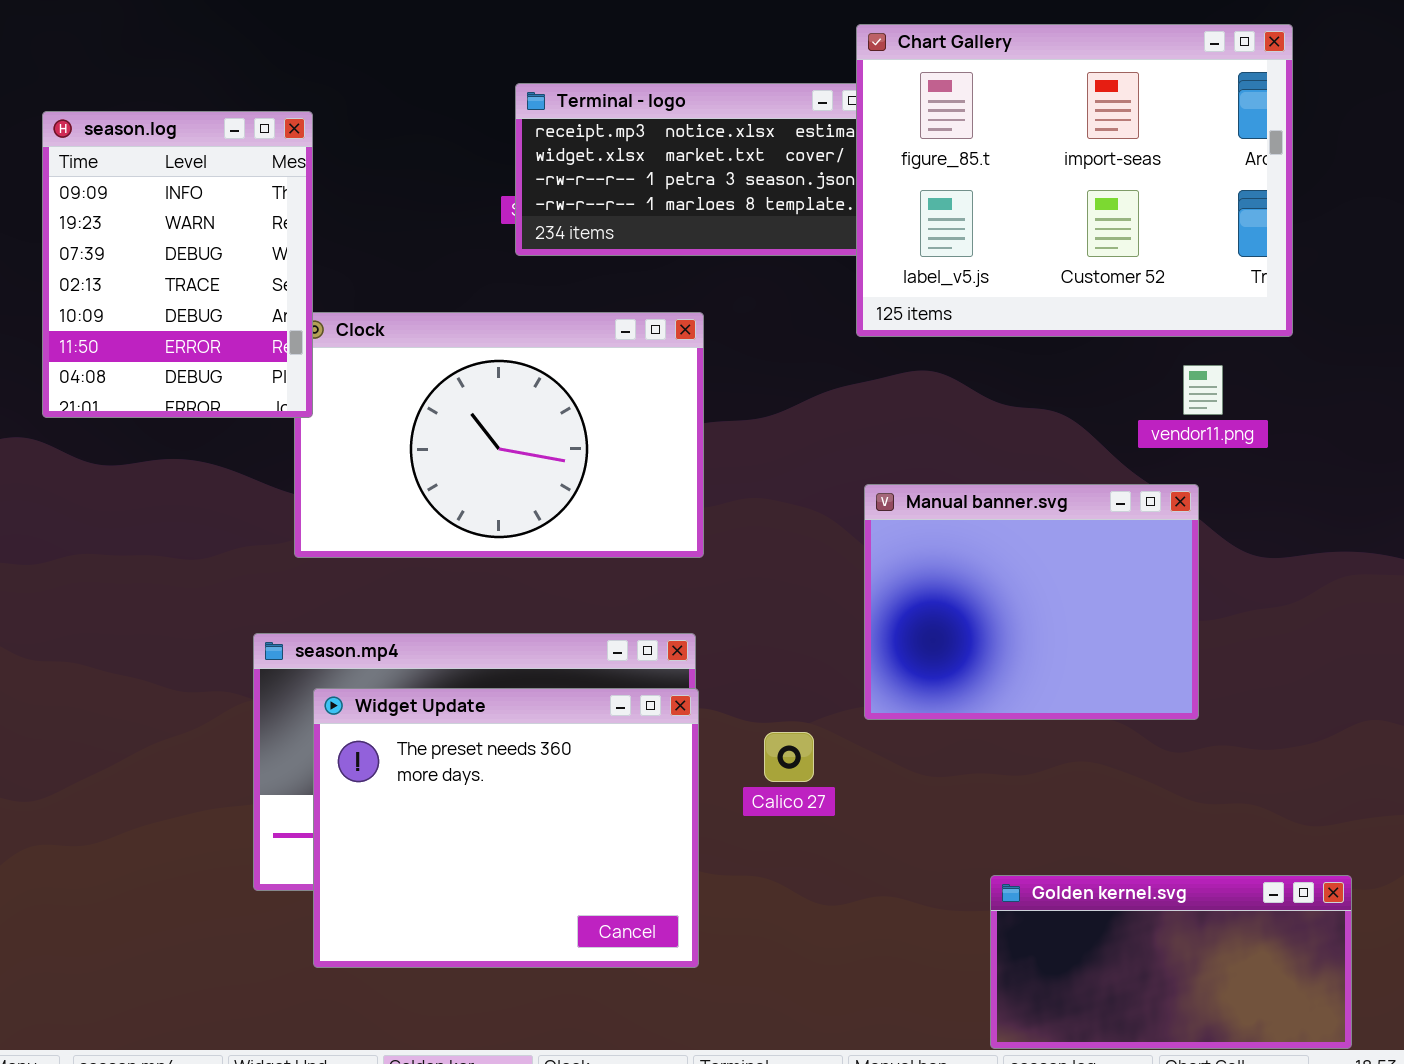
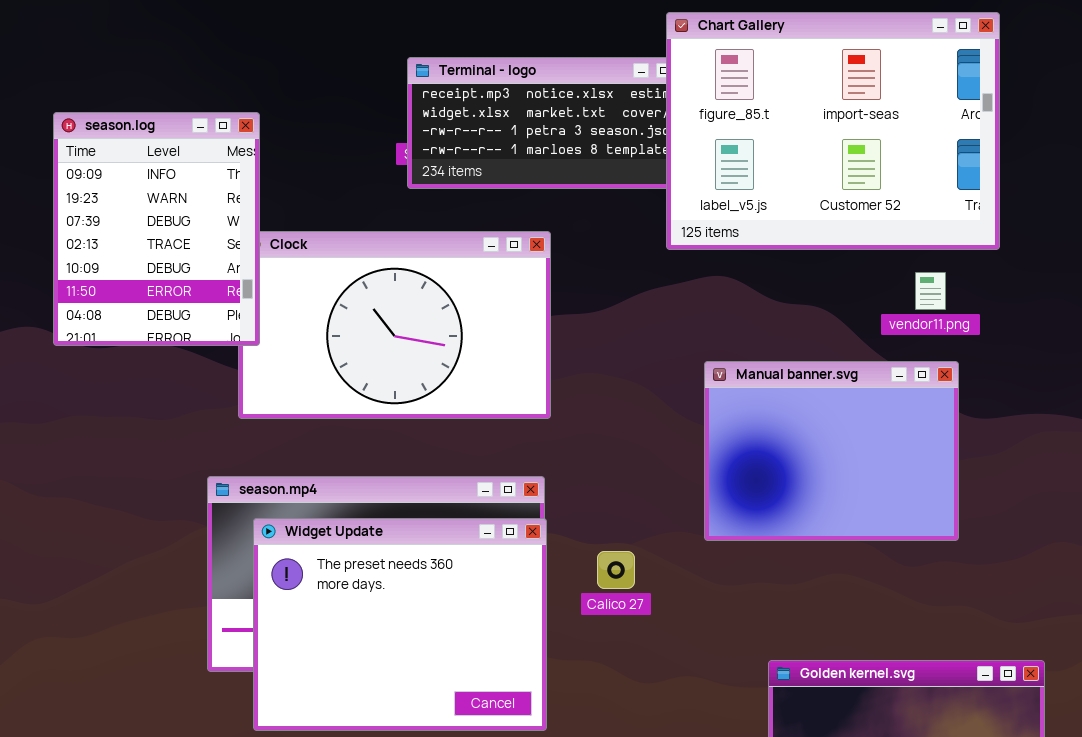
season.log: [42,111,313,418] -> [53,112,260,346], moved
Manual banner.svg: [864,484,1199,720] -> [704,361,959,541], moved

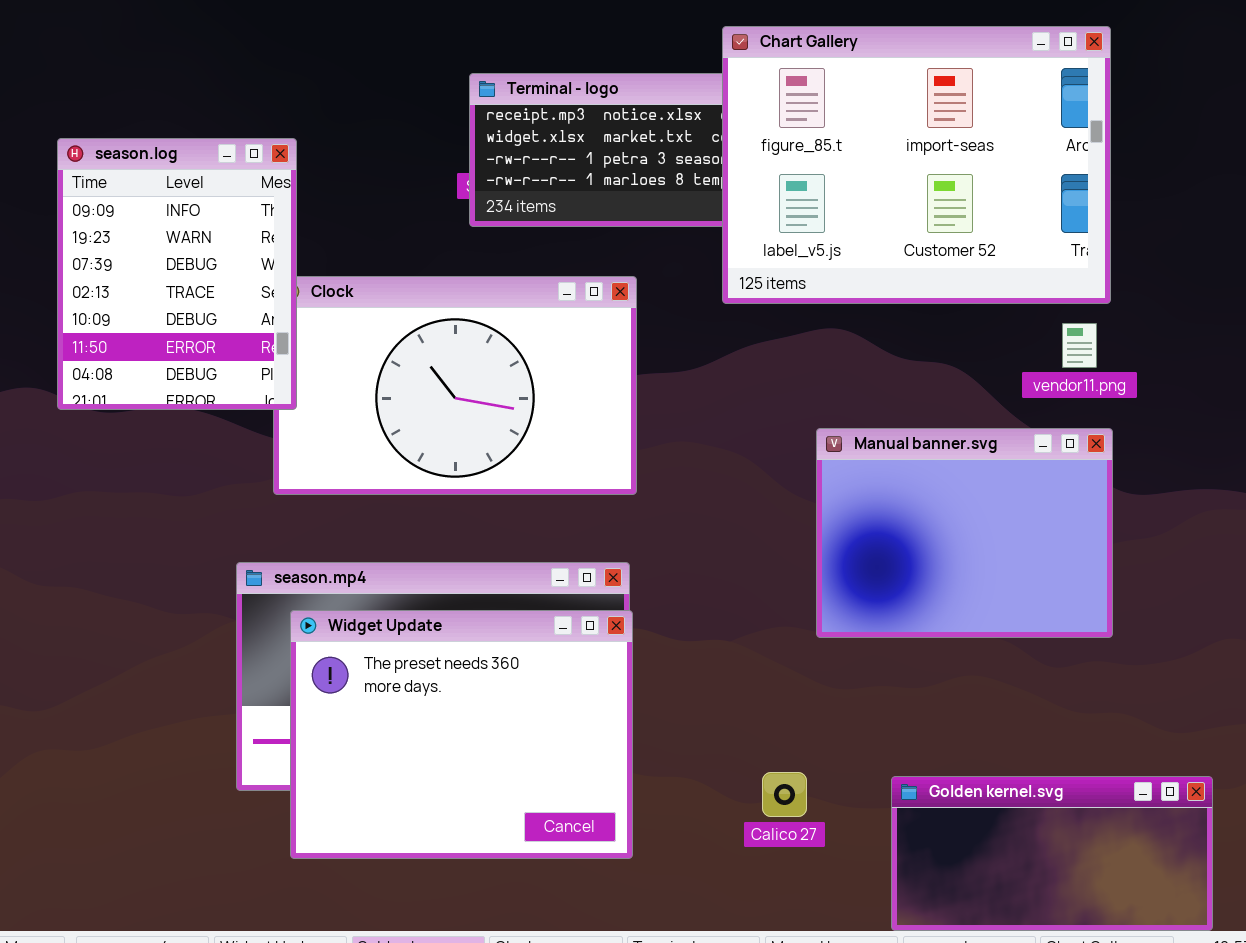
Chart Gallery: [666,12,1000,250] -> [722,26,1111,304], moved
Calico 27: [597,551,635,589] -> [762,772,807,817], moved

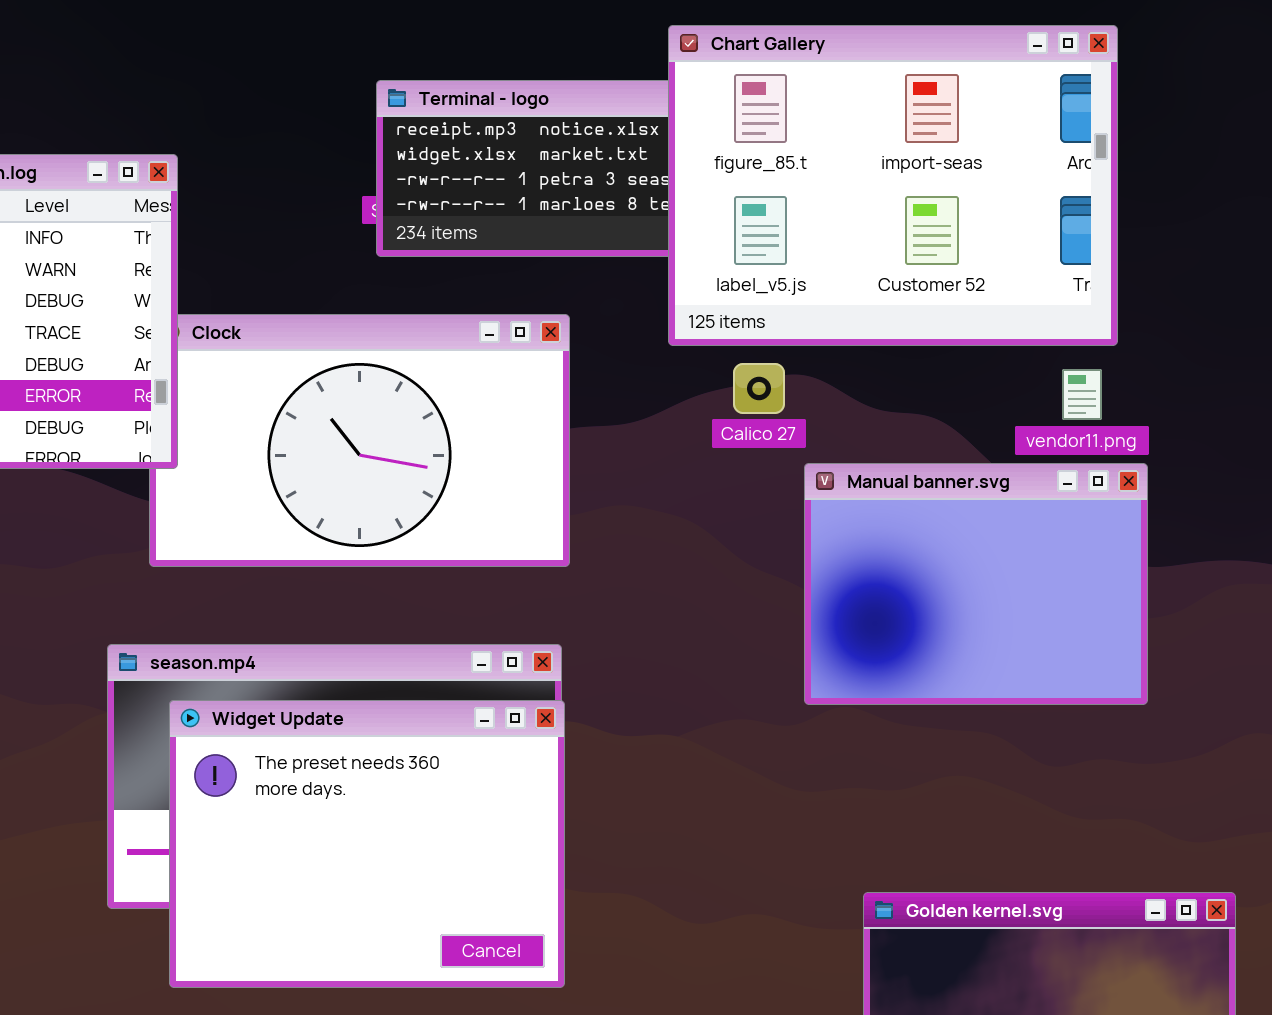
Manual banner.svg: [816,428,1113,638] -> [804,463,1148,705], moved
Calico 27: [762,772,807,817] -> [733,363,785,414], moved

